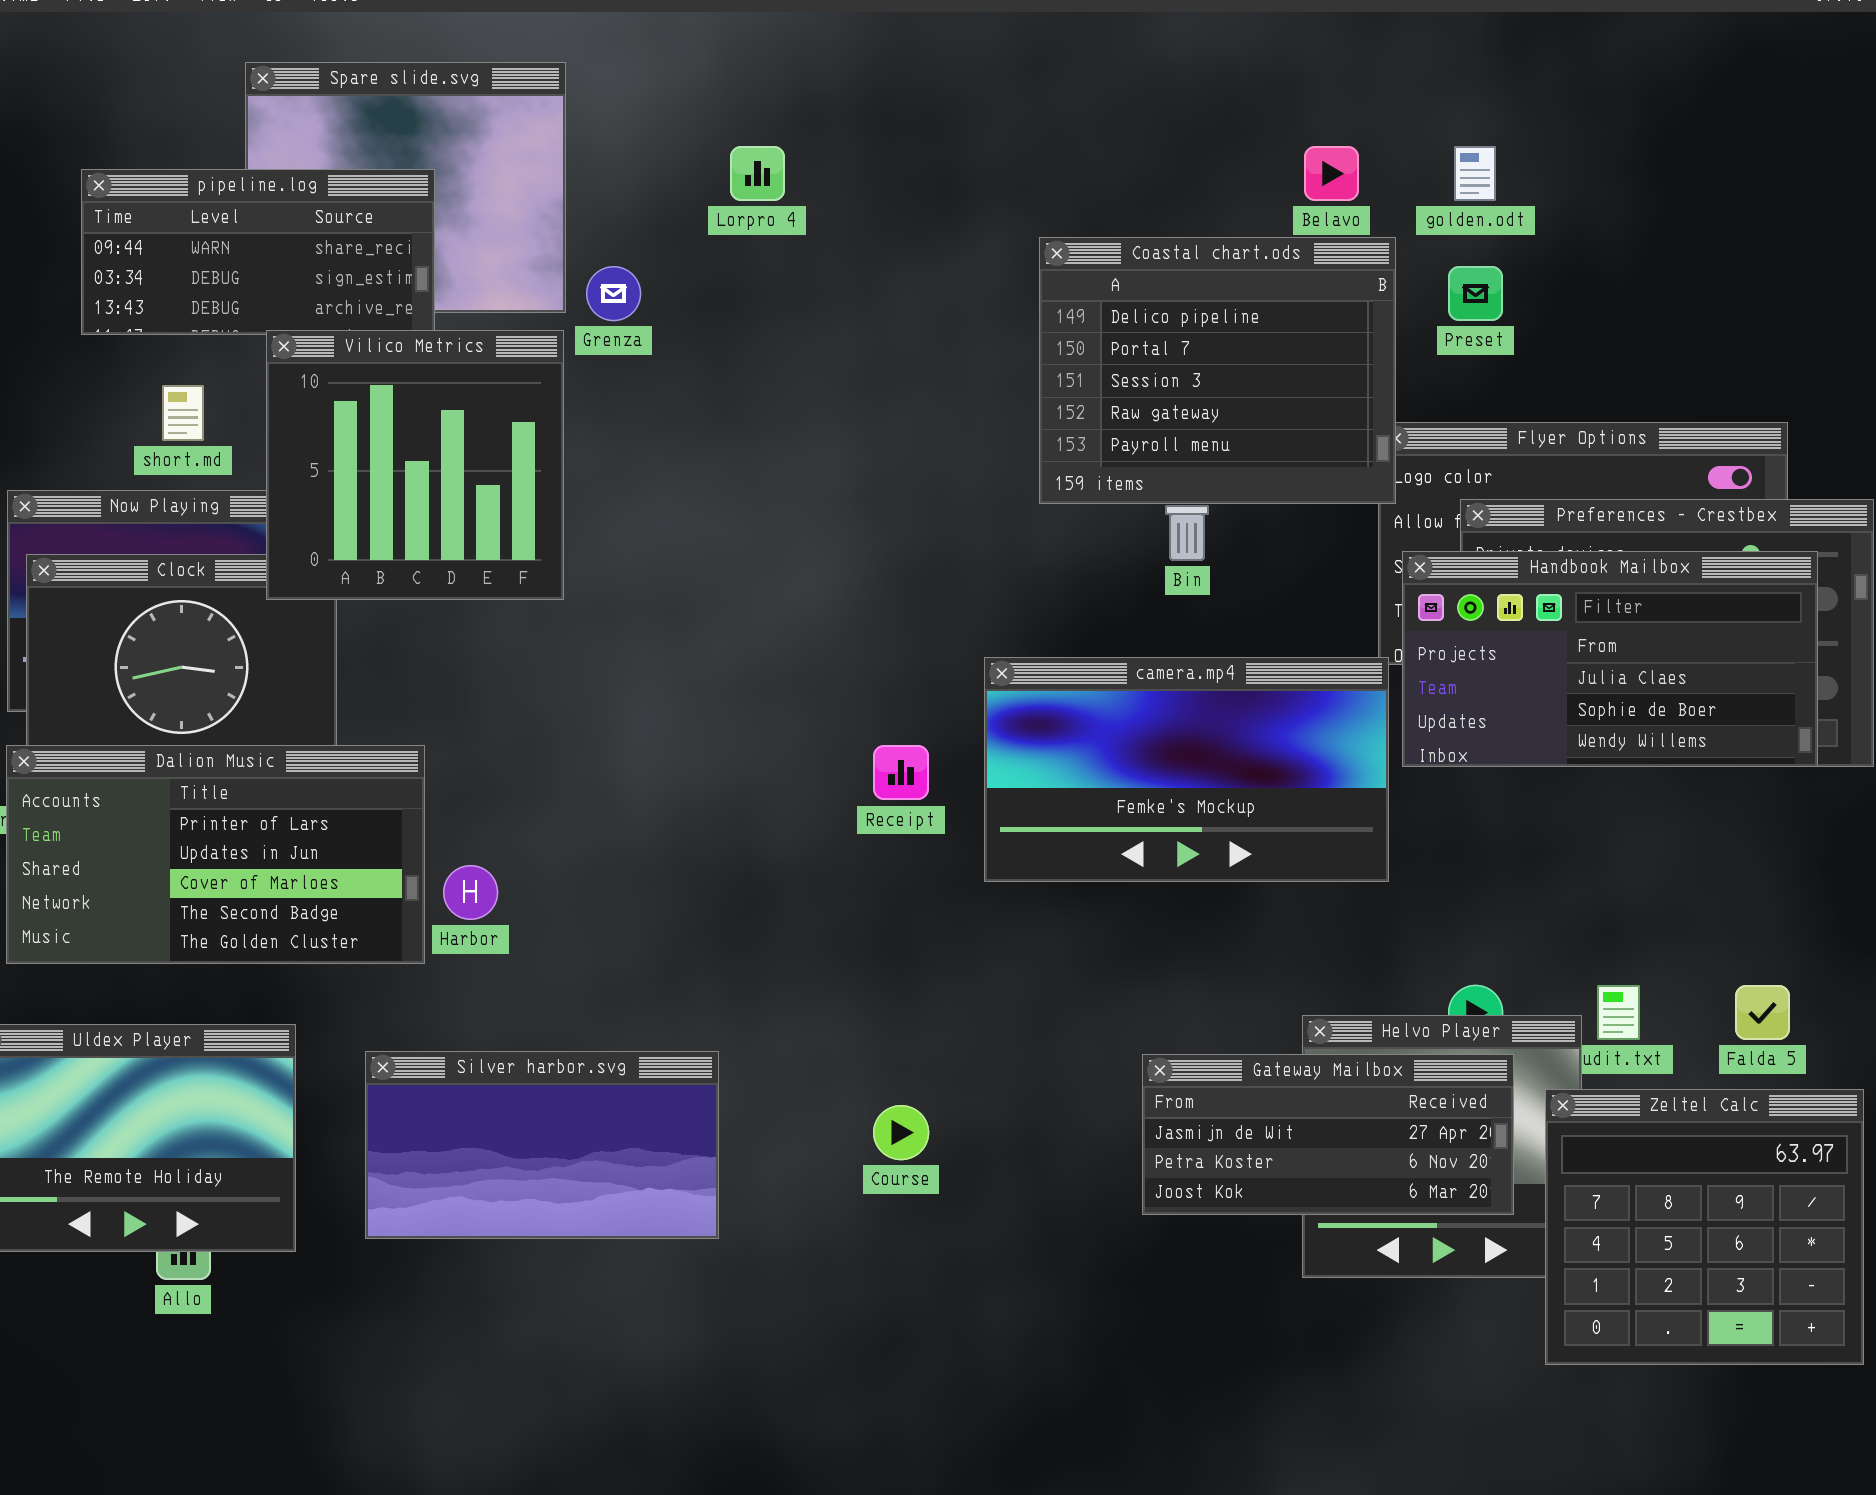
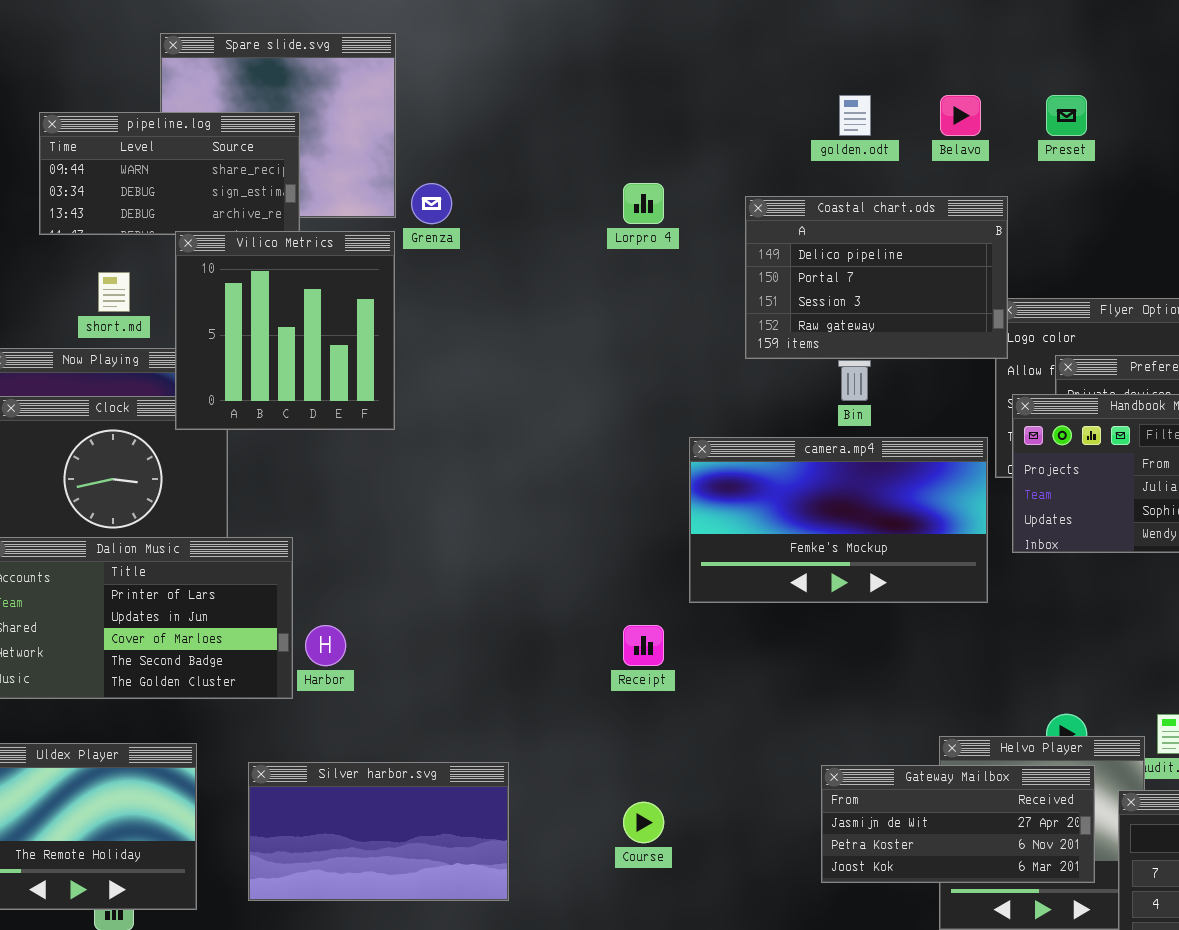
Lorpro 4: [730,146,785,201] -> [623,183,664,224], moved
golden.odt: [1454,146,1496,201] -> [839,95,871,136], moved
Coastal chart.ods: [1039,237,1396,504] -> [745,196,1008,359], resized
Preset: [1448,266,1503,321] -> [1046,95,1087,136], moved
camera.mp4: [984,657,1389,882] -> [689,437,988,603], moved
Receipt: [873,745,929,800] -> [623,625,664,666], moved

